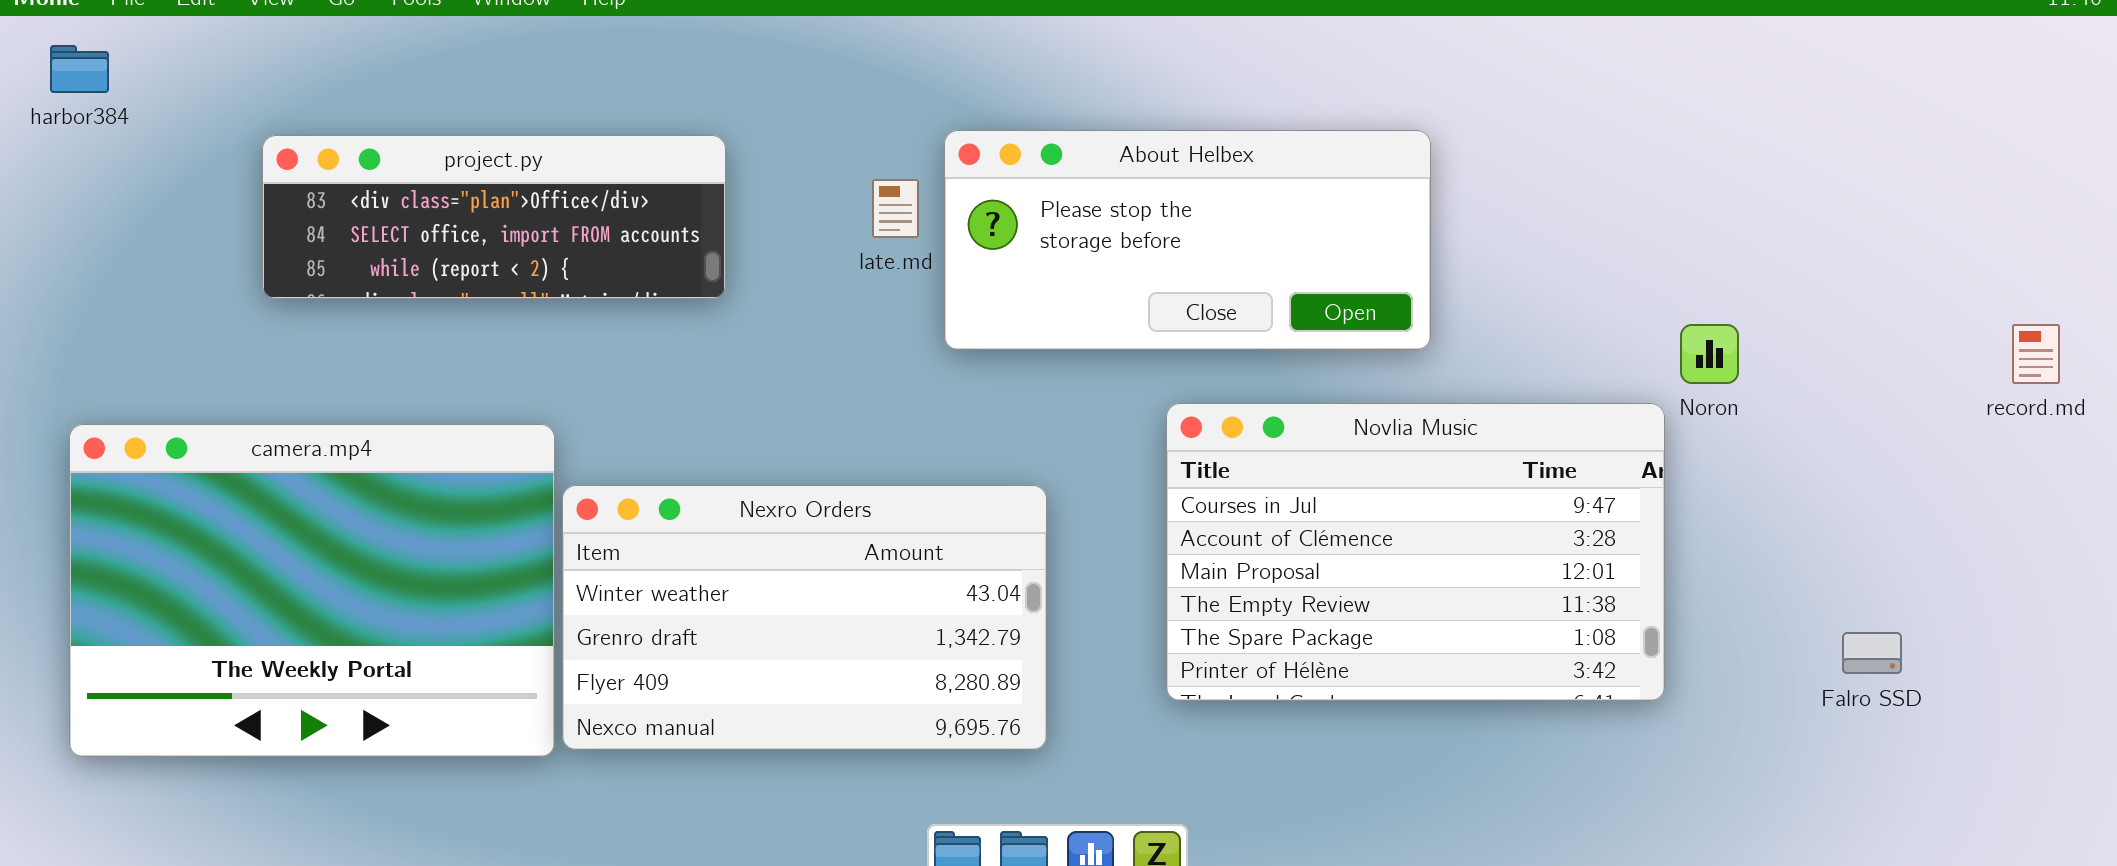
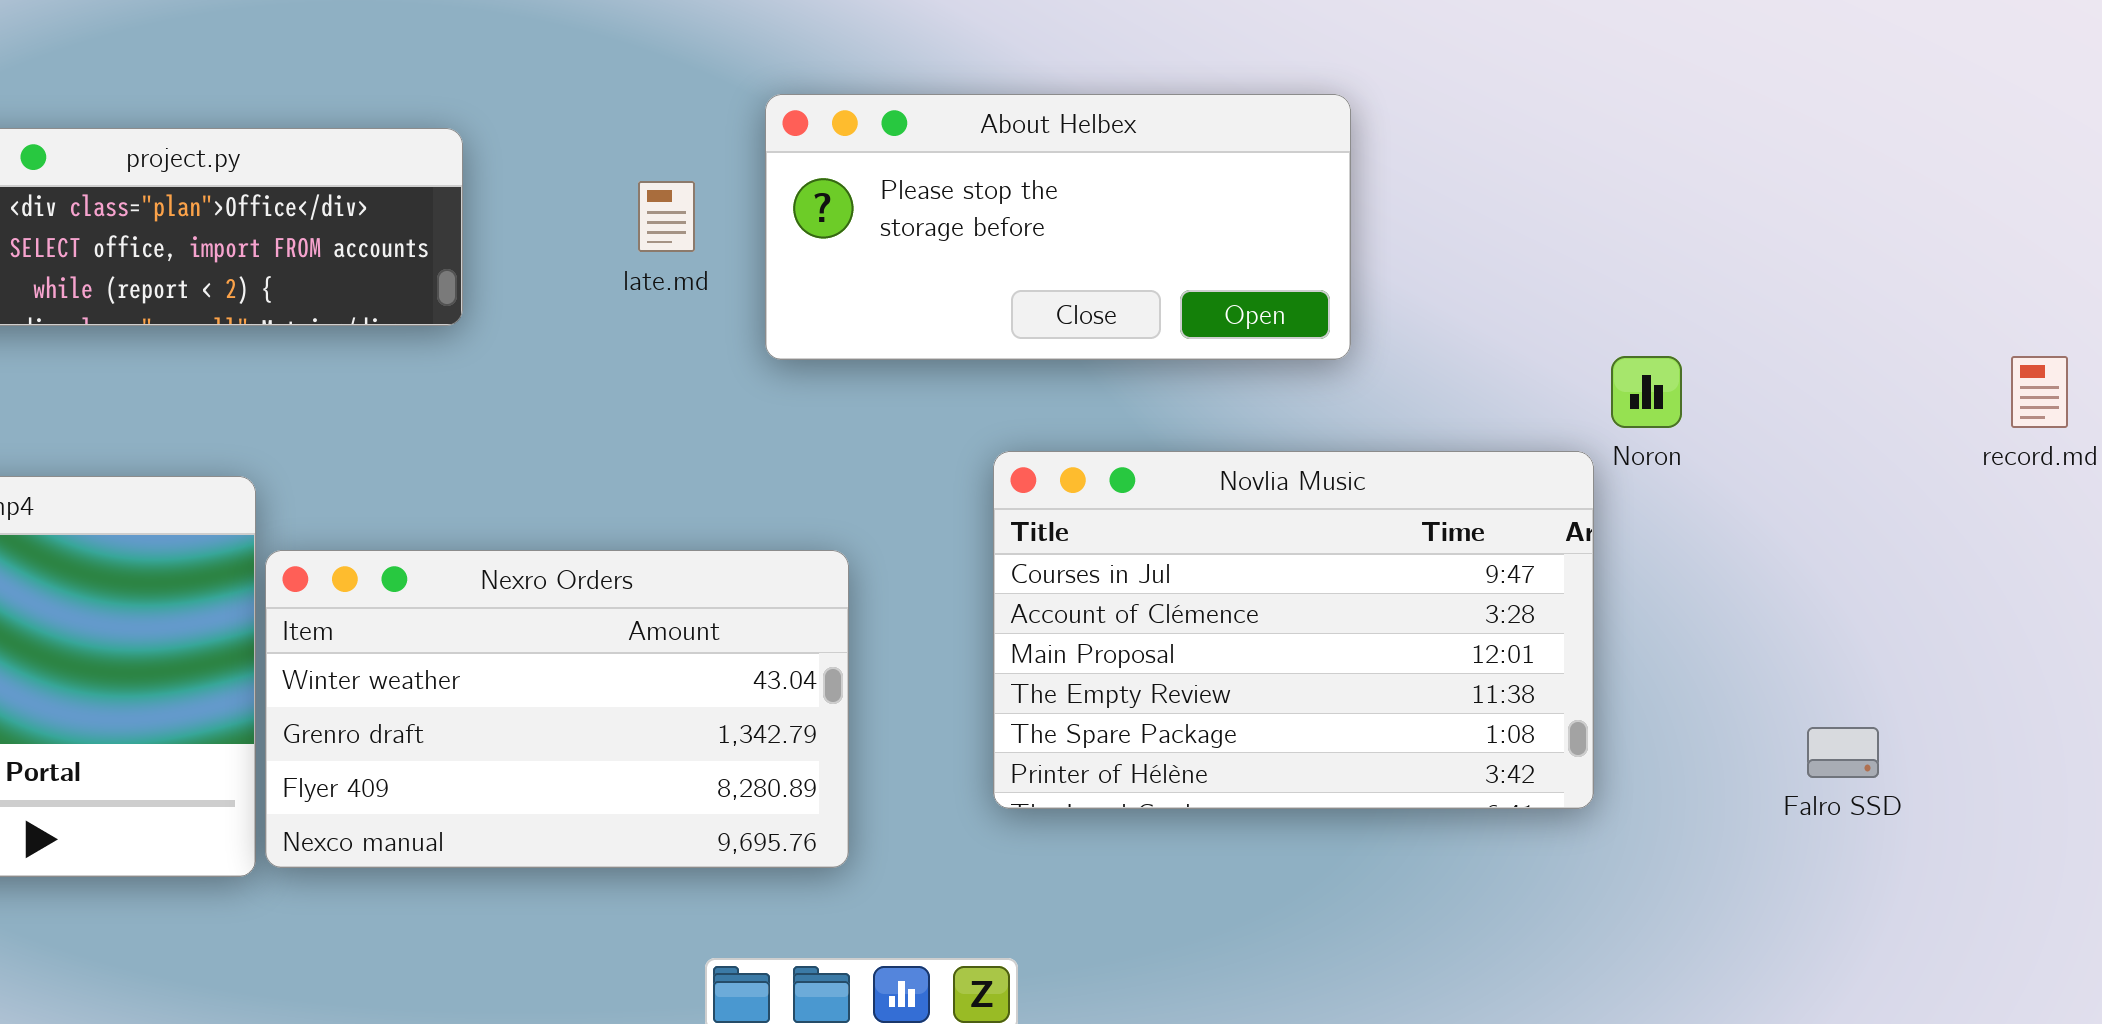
About Helbex: [944,130,1431,350] -> [765,94,1351,360], moved

